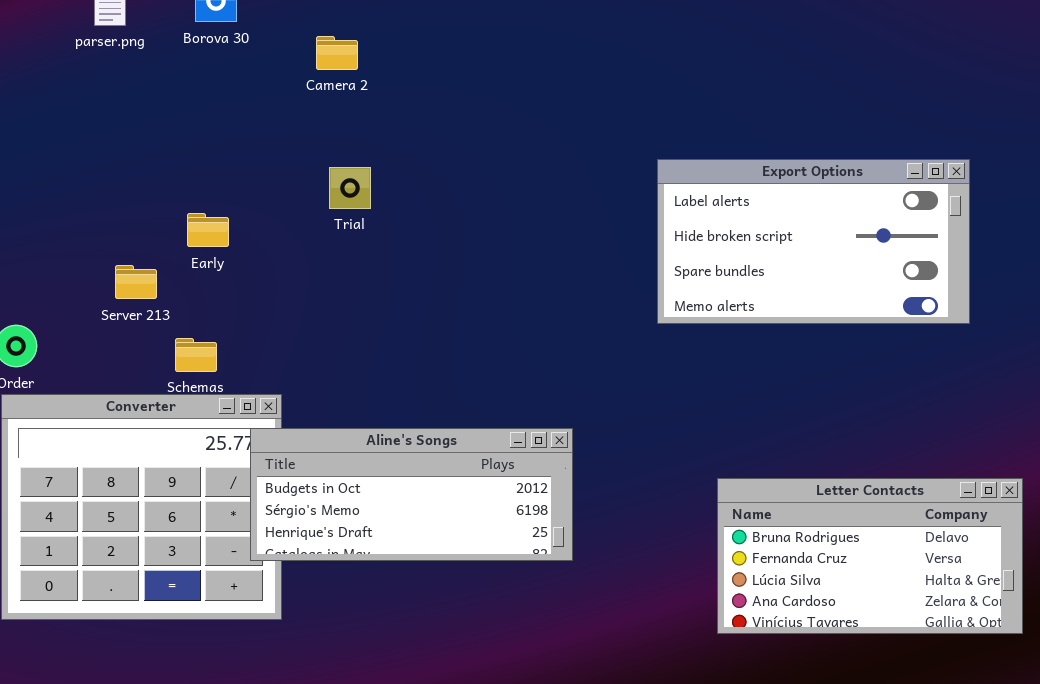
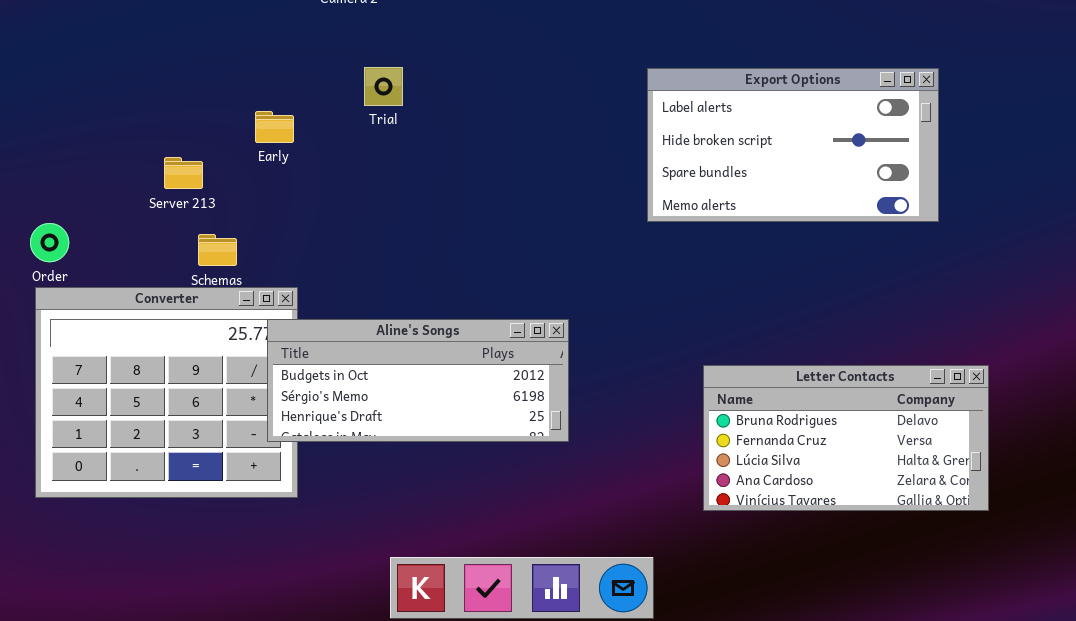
Trial: [329,167,371,209] -> [364,67,403,106], moved
Early: [187,213,229,247] -> [255,111,294,143], moved
Server 213: [115,265,157,299] -> [164,157,203,189], moved

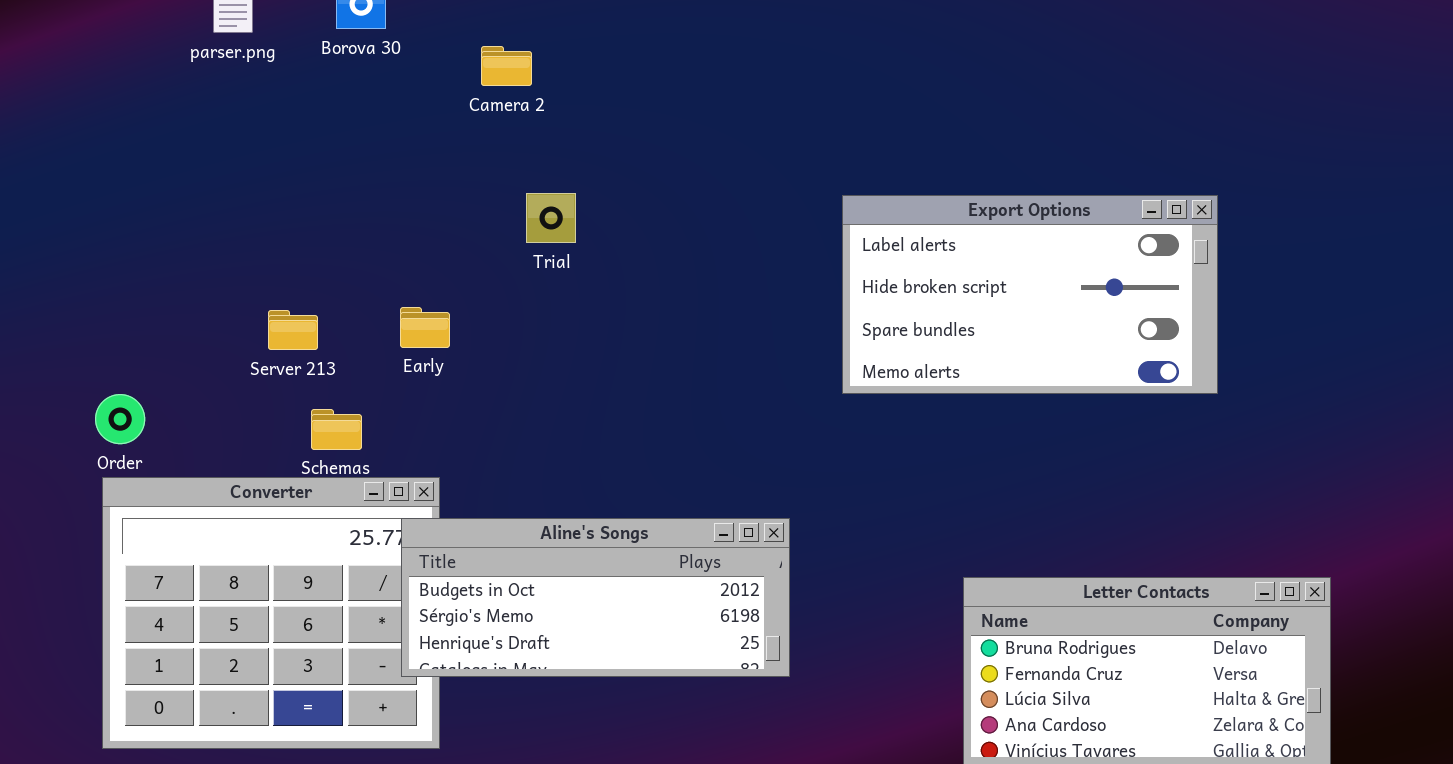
Export Options: [647,68,939,222] -> [842,195,1218,394], moved
Early: [255,111,294,143] -> [400,307,450,348], moved

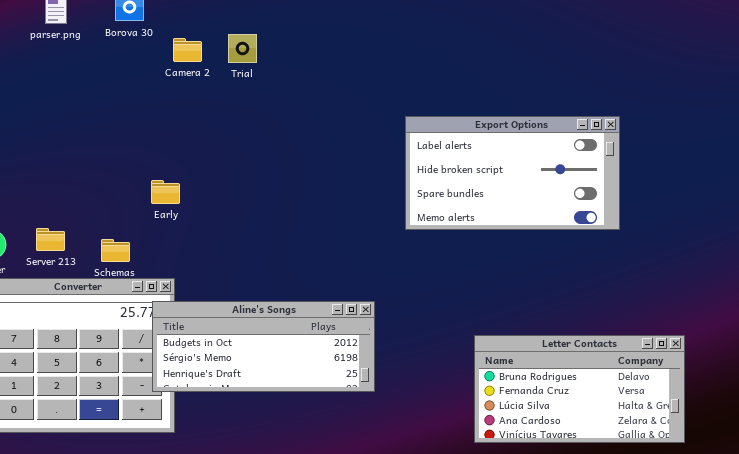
Camera 2: [481,46,532,86] -> [173,38,202,62], moved
Trial: [526,193,576,243] -> [228,34,257,63], moved
Server 213: [268,310,318,350] -> [36,228,65,251], moved

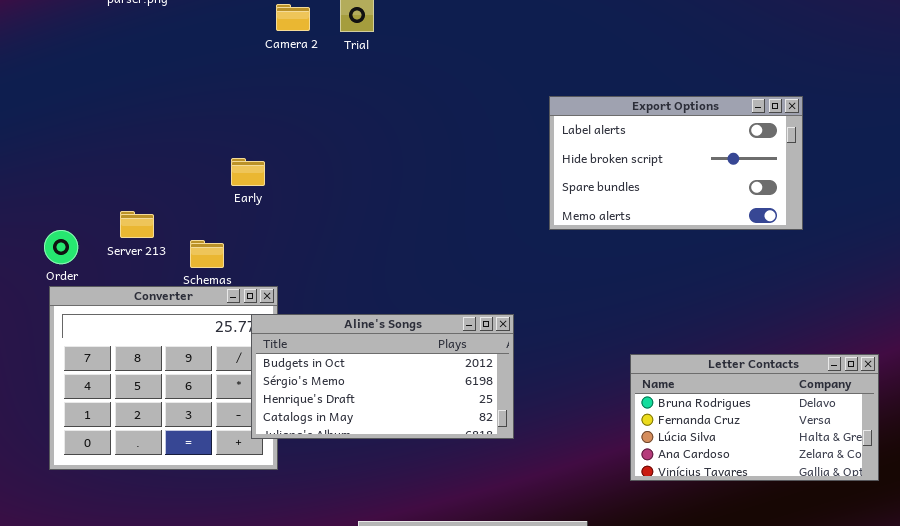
Early: [151,180,180,204] -> [231,158,265,186], moved
Server 213: [36,228,65,251] -> [120,211,154,238], moved
Aline's Songs: [152,301,375,392] -> [251,314,514,439], resized

